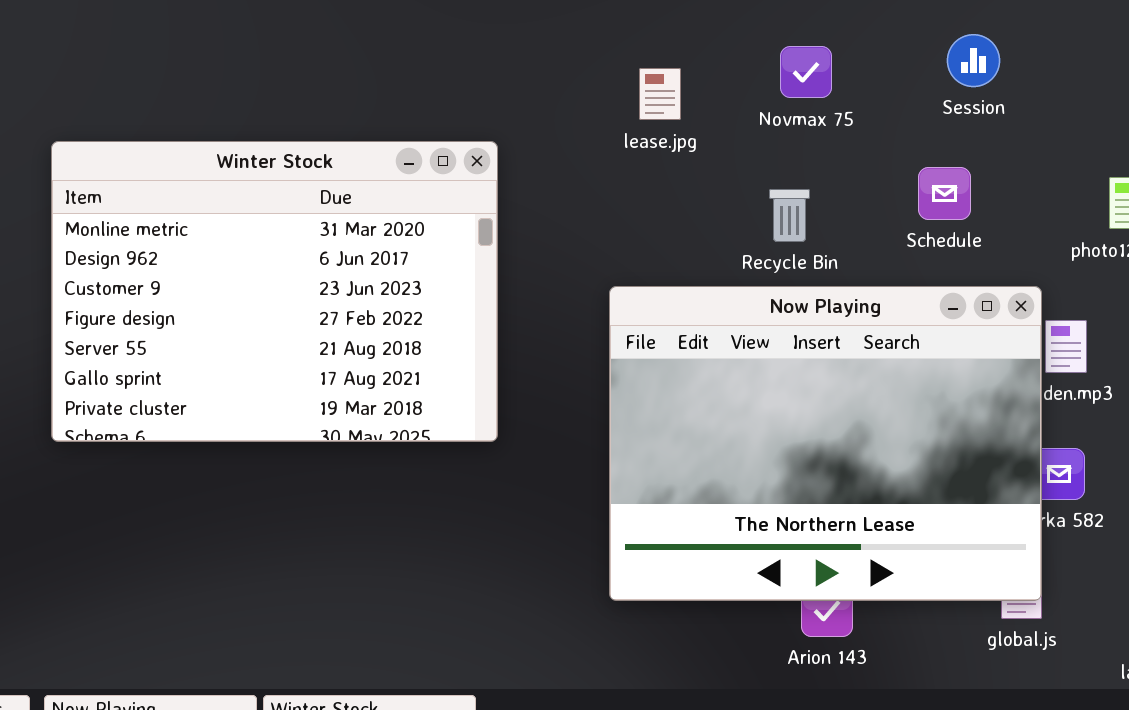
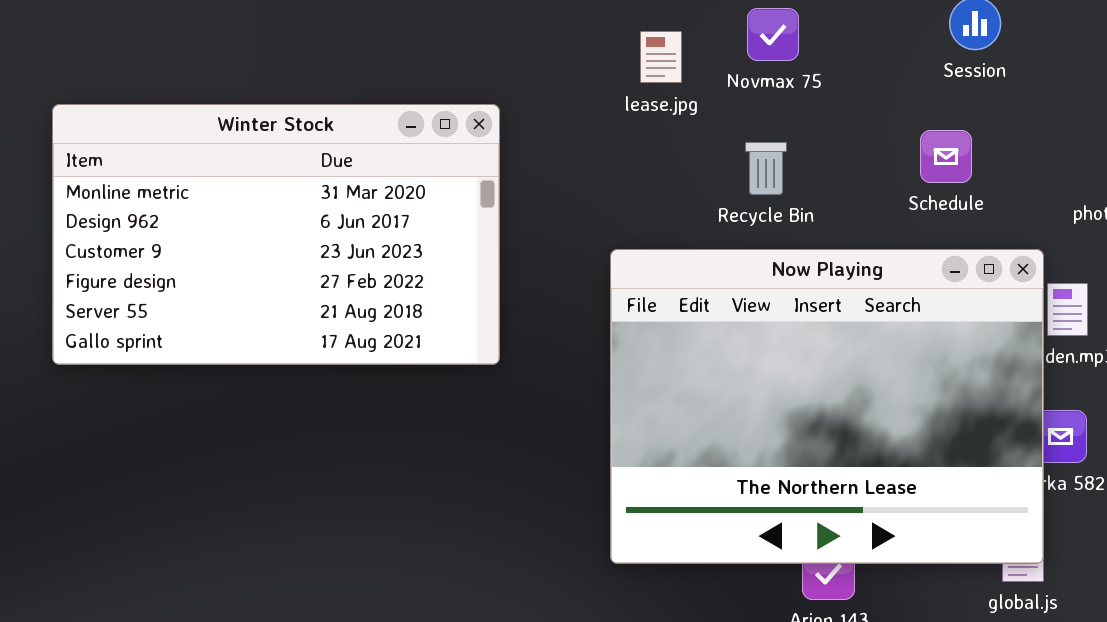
Novmax 75: [780,46,832,98] -> [747,8,799,61], moved
Winter Stock: [51,141,498,442] -> [52,104,500,365], resized
Recycle Bin: [769,189,810,242] -> [745,142,787,195], moved

